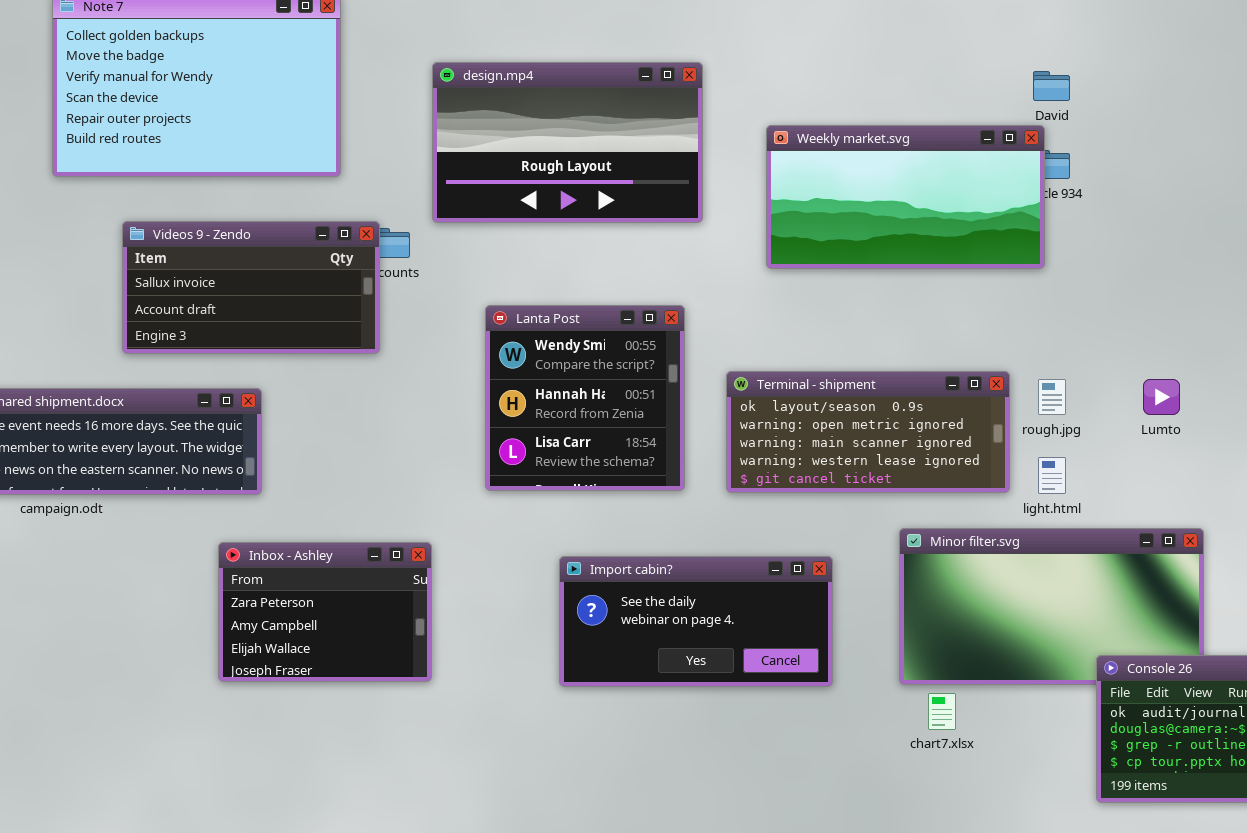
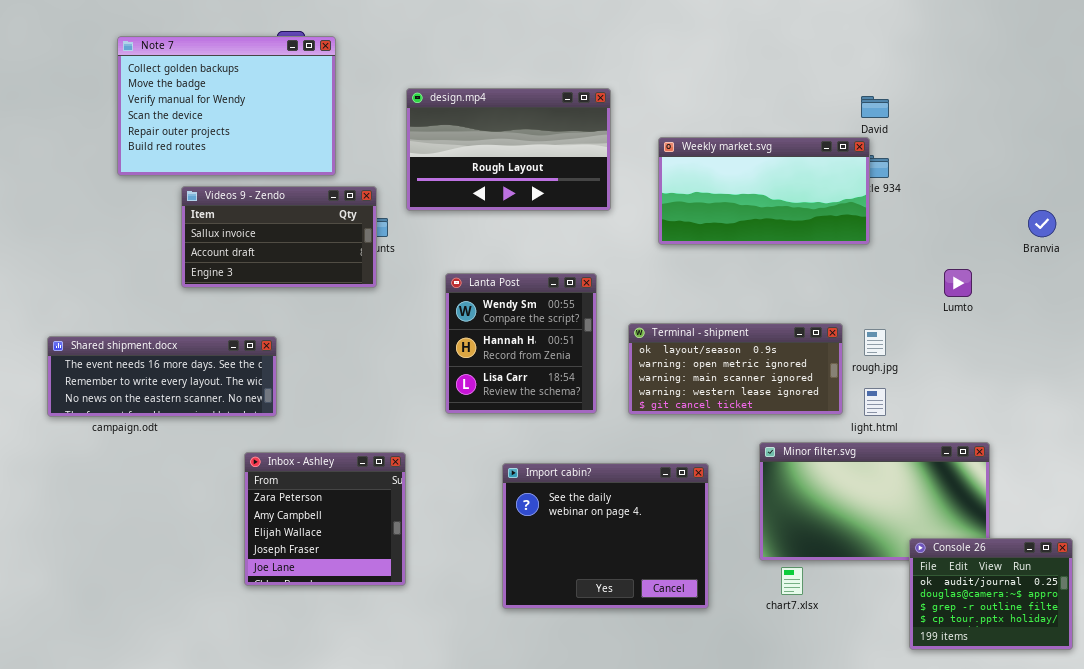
Videos 9 - Zendo: [122,221,380,354] -> [181,186,377,288], moved
Lumto: [1143,379,1180,415] -> [944,269,972,297], moved
Inbox - Ashley: [218,542,432,682] -> [244,452,406,586], resized
Import cabin?: [559,556,833,687] -> [502,463,709,609], resized

